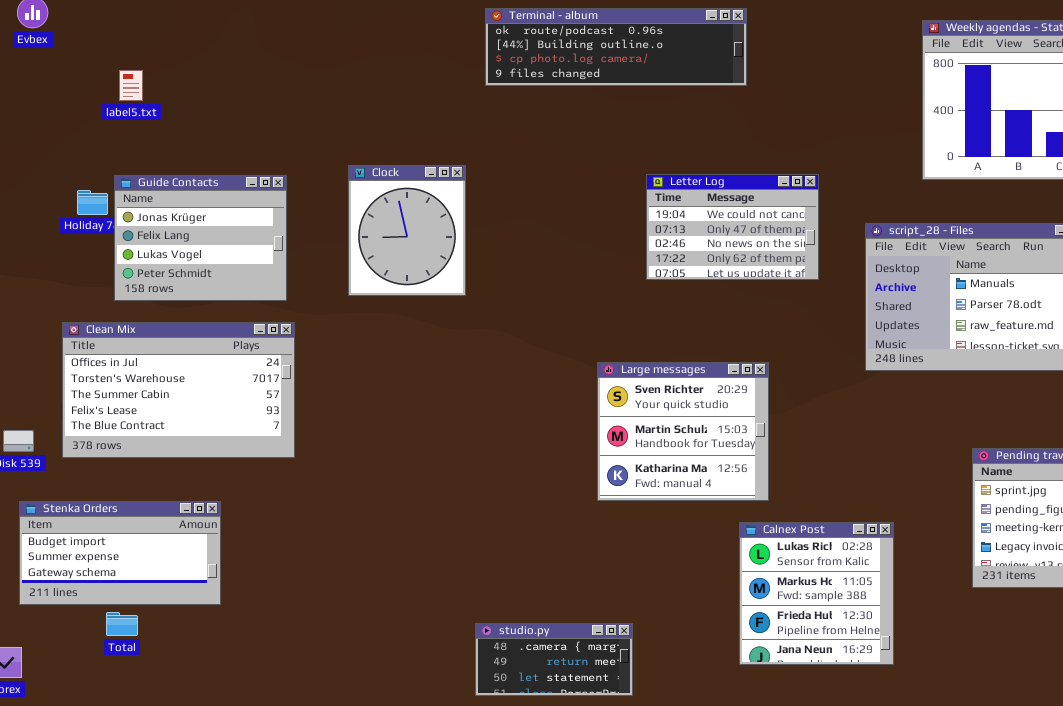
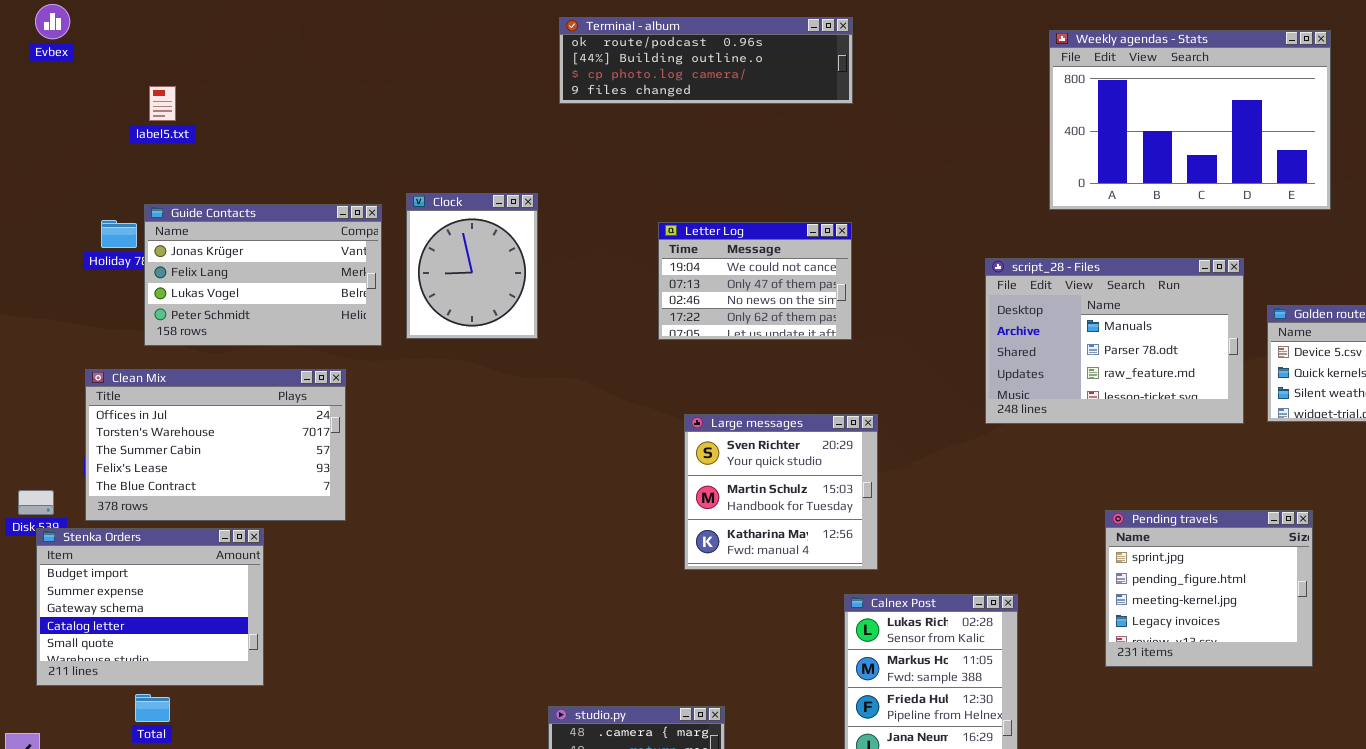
Letter Log: [646,174,819,280] -> [658,222,852,340], moved
Guide Contacts: [114,175,287,301] -> [144,204,382,346], resized
Stenka Orders: [19,501,221,605] -> [36,528,264,686], resized

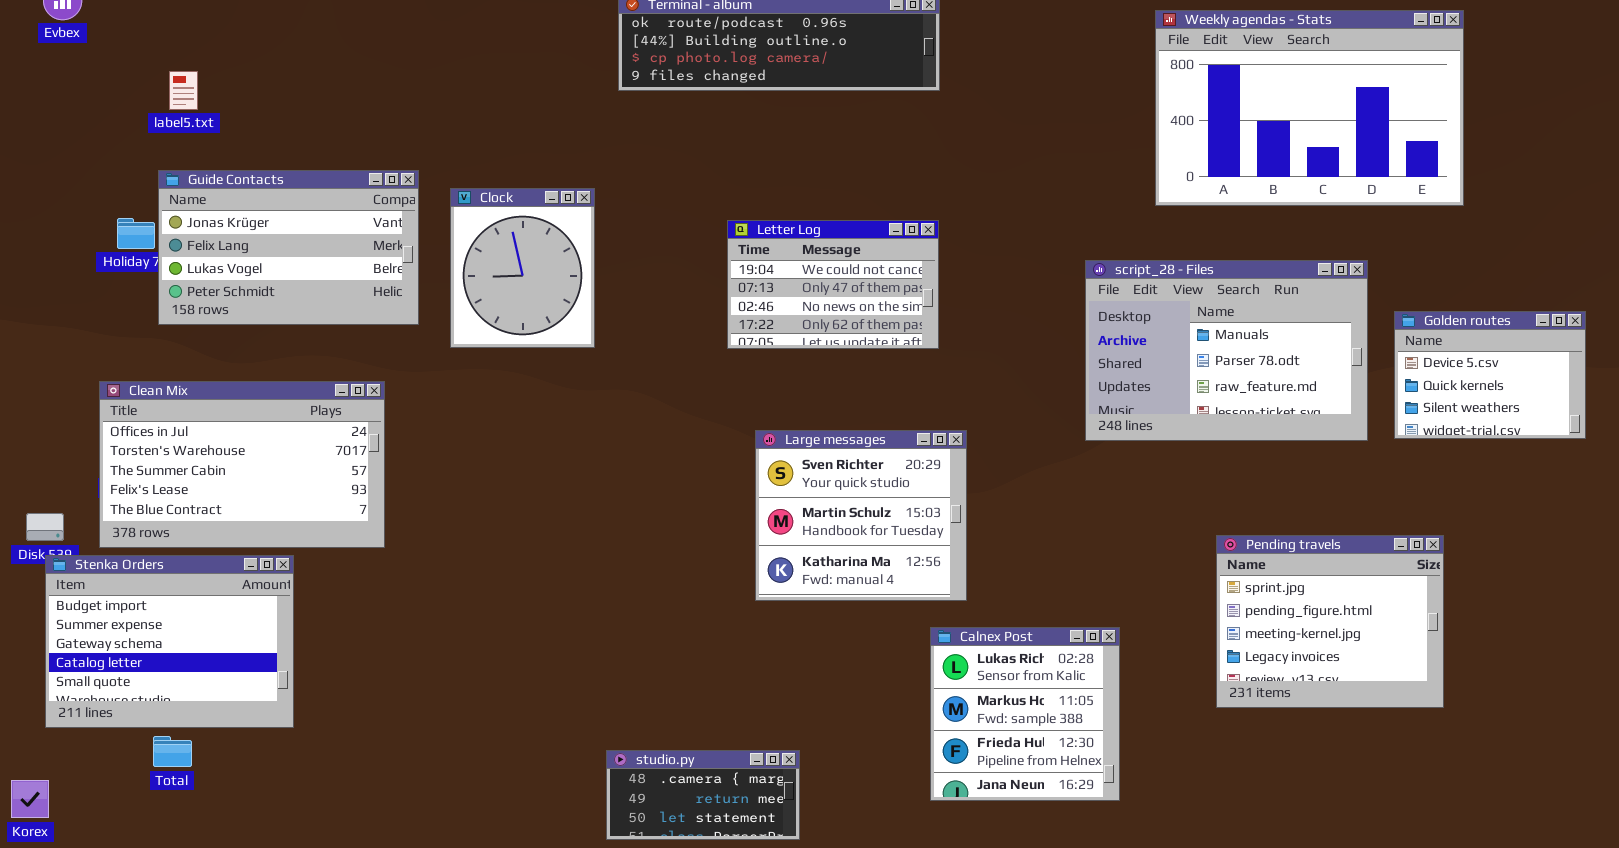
Guide Contacts: [144,204,382,346] -> [158,170,419,325], moved

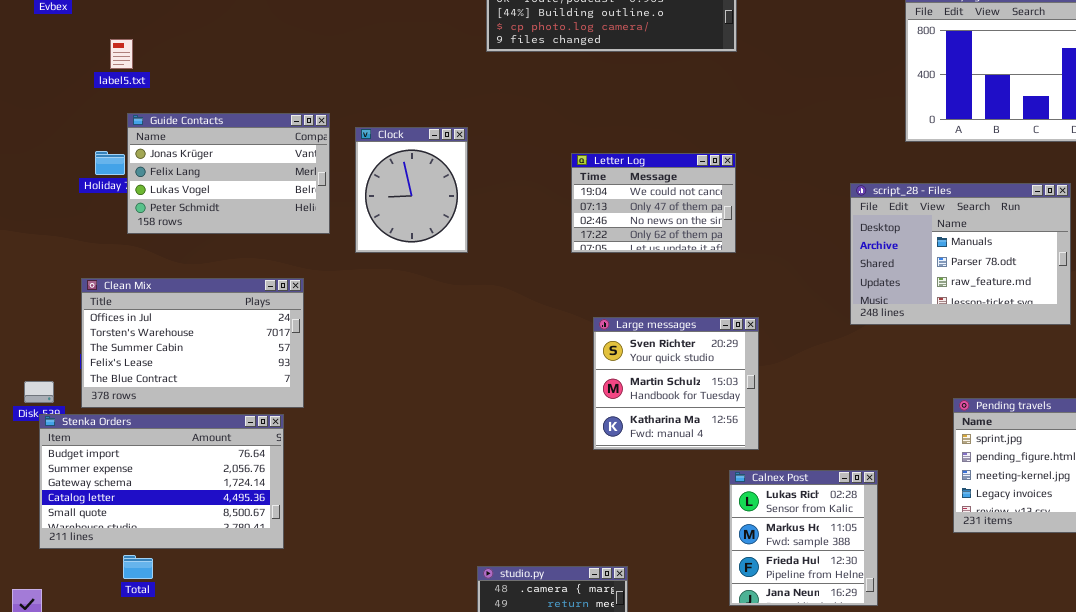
label5.txt: [169,71,198,110] -> [110,39,133,69], moved
Stenka Orders: [45,555,294,728] -> [39,414,284,549], resized

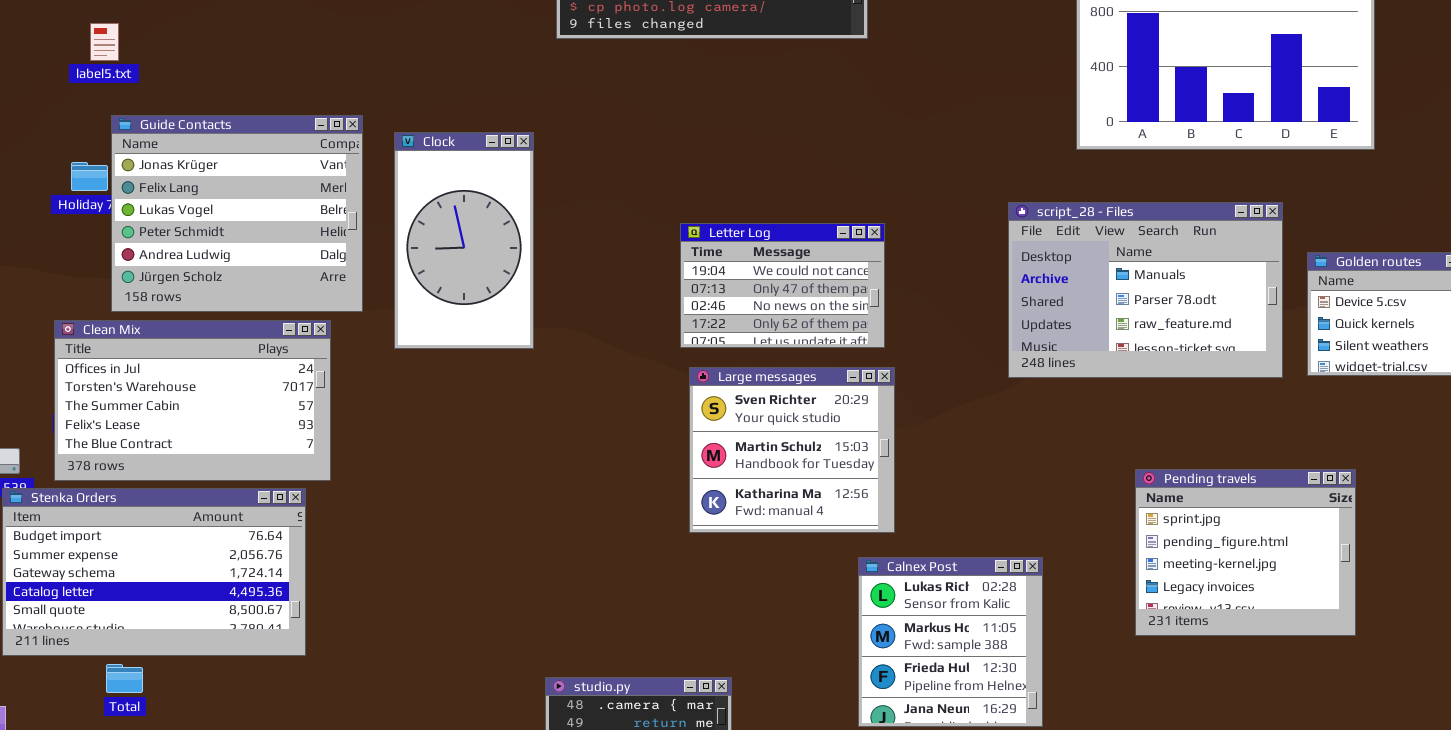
Guide Contacts: [127,113,330,234] -> [111,115,363,312], resized
Clock: [355,127,468,253] -> [394,132,534,349], resized
Letter Log: [571,153,736,253] -> [680,223,885,348], moved

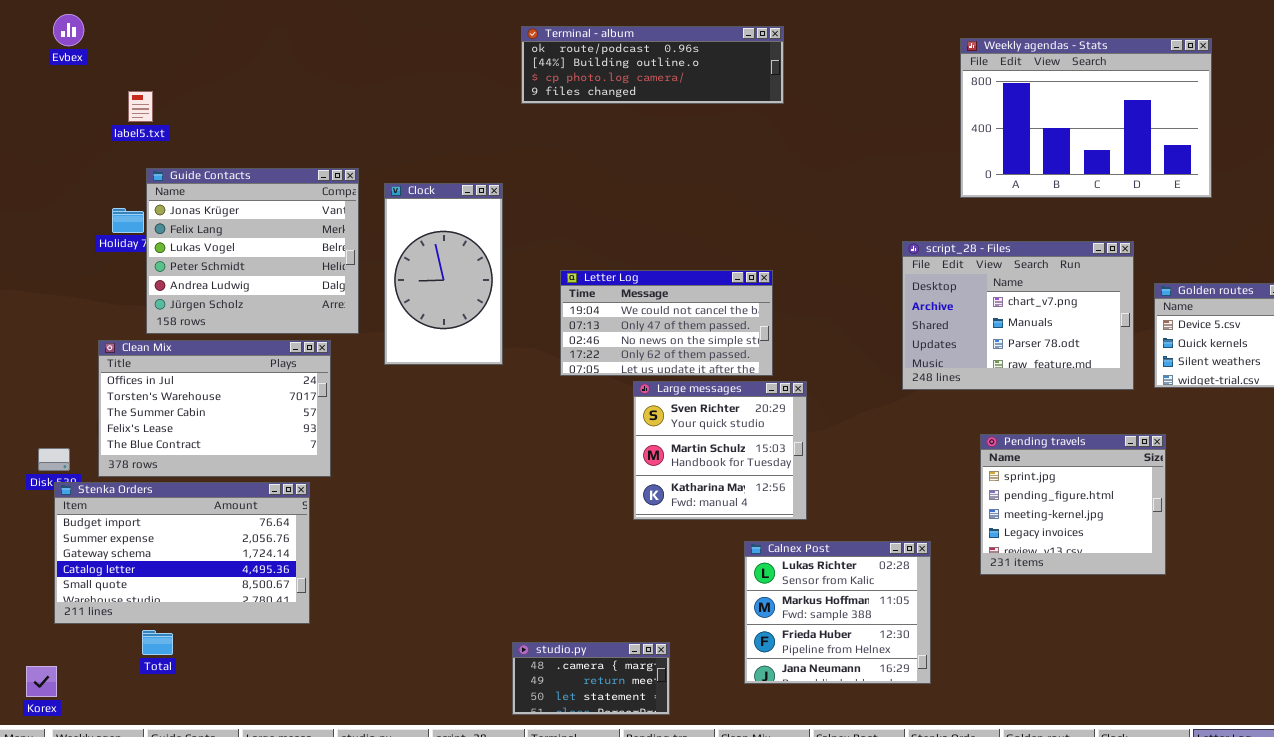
script_28 - Files: [1008,202,1283,378] -> [902,241,1134,390], scrolled up 1 row
Letter Log: [680,223,885,348] -> [560,270,773,376], moved, resized
Pending travels: [1135,469,1356,636] -> [980,434,1166,575], moved
Calnex Post: [858,557,1043,727] -> [744,541,931,684], resized

